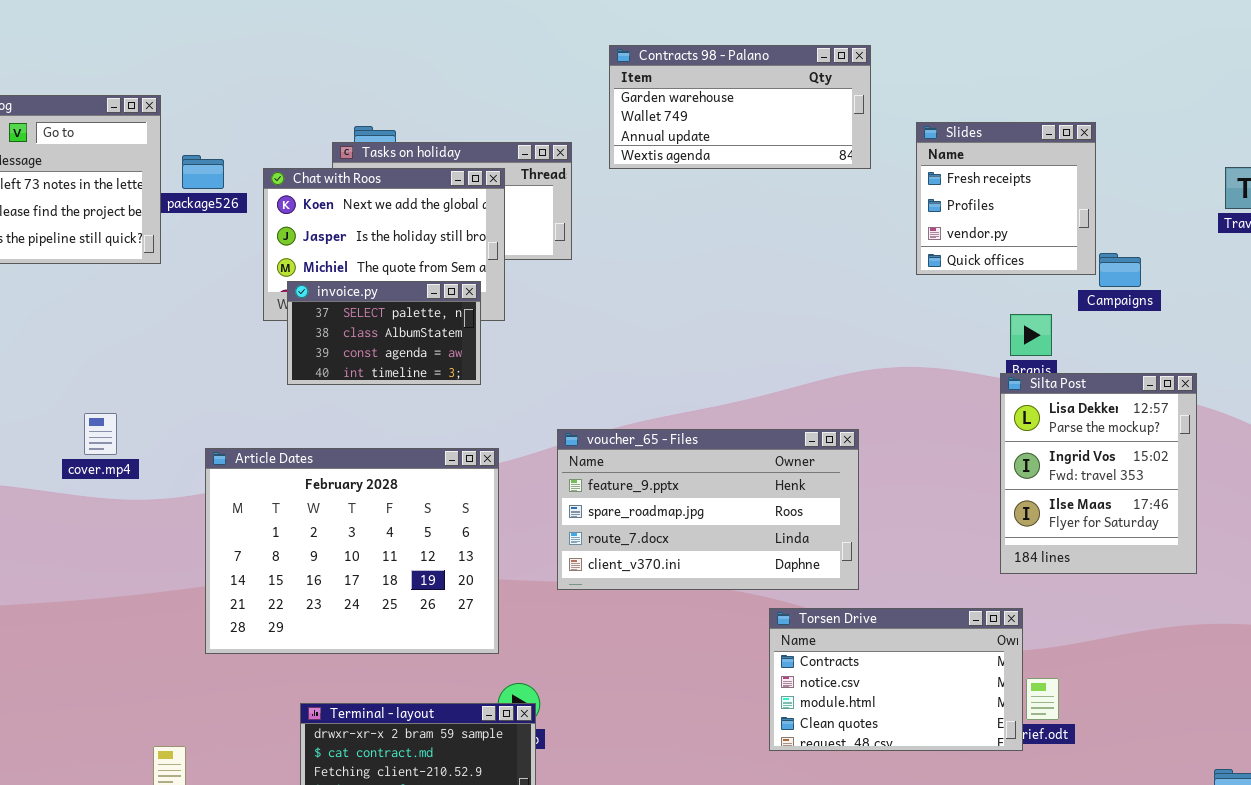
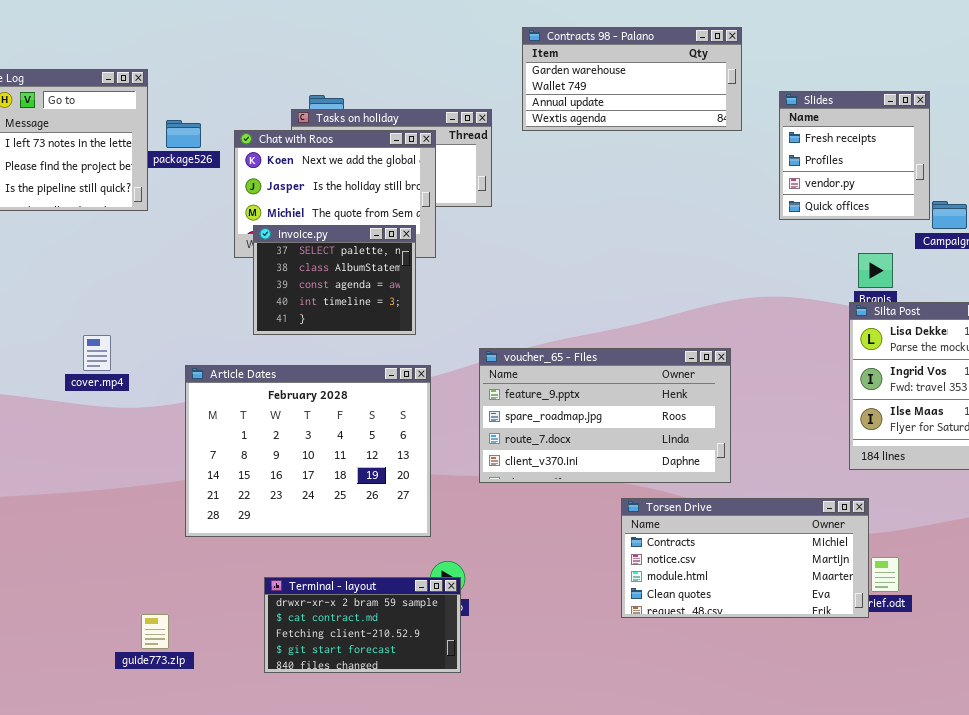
invoice.py: [287,281,481,385] -> [253,225,416,335], resized
Torsen Drive: [769,608,1023,751] -> [621,498,869,618], resized

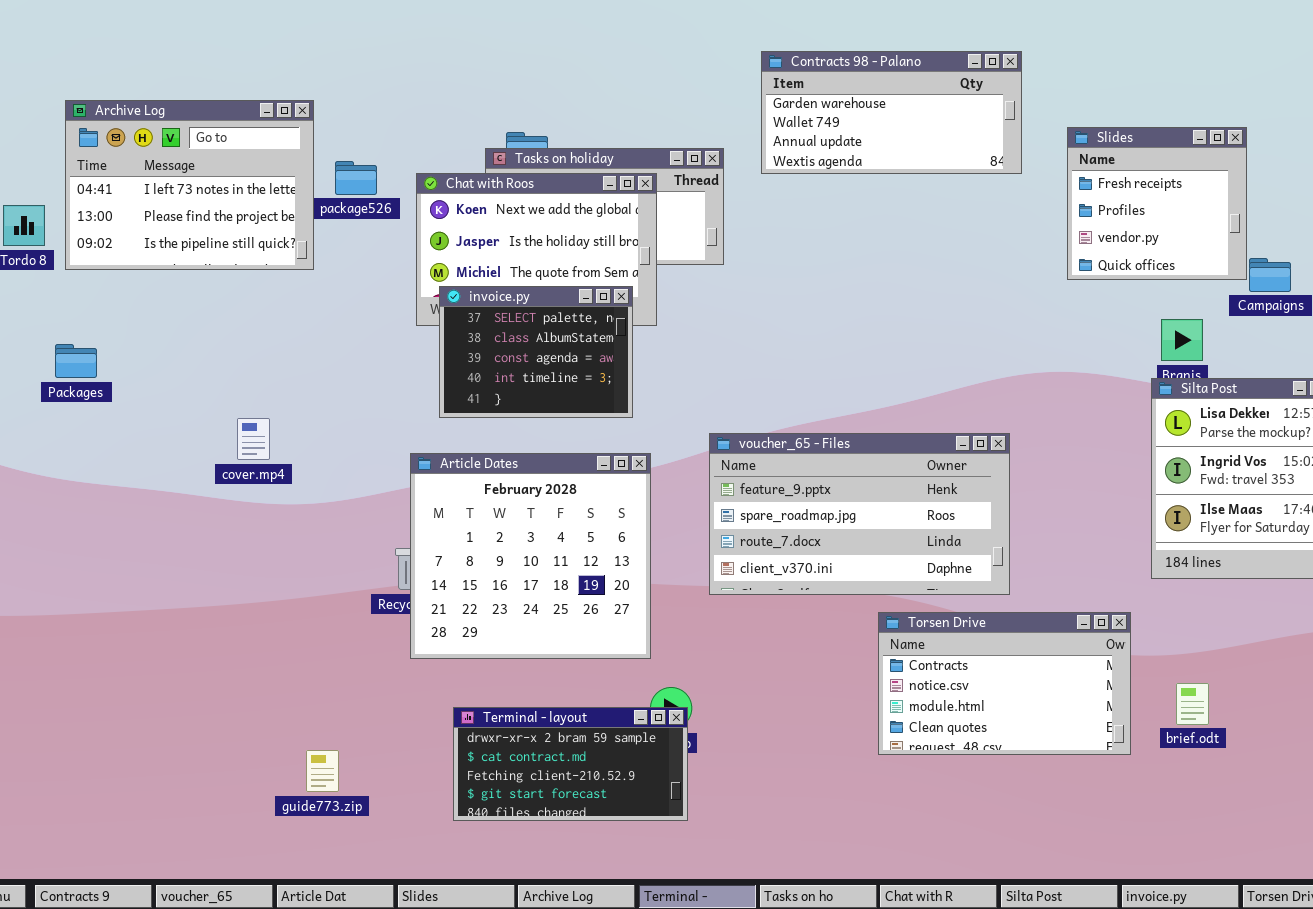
Article Dates: [185,365,431,537] -> [410,453,651,659], resized
Torsen Drive: [621,498,869,618] -> [878,612,1131,755], resized

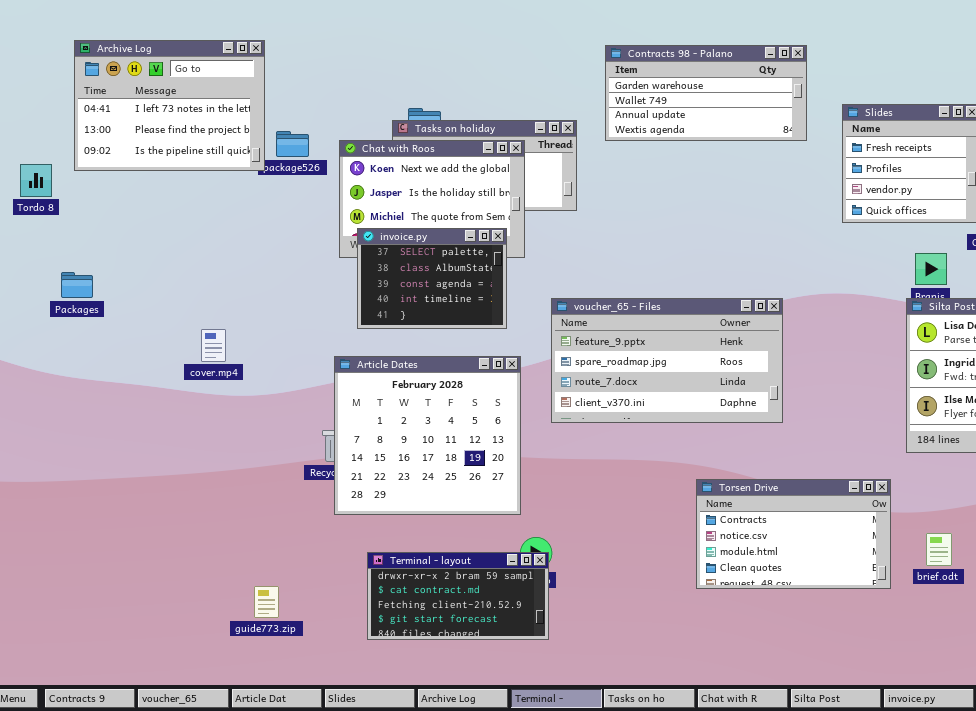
Archive Log: [65,100,314,270] -> [74,40,265,171], moved
voucher_65 - Files: [709,433,1010,595] -> [551,298,783,423], moved

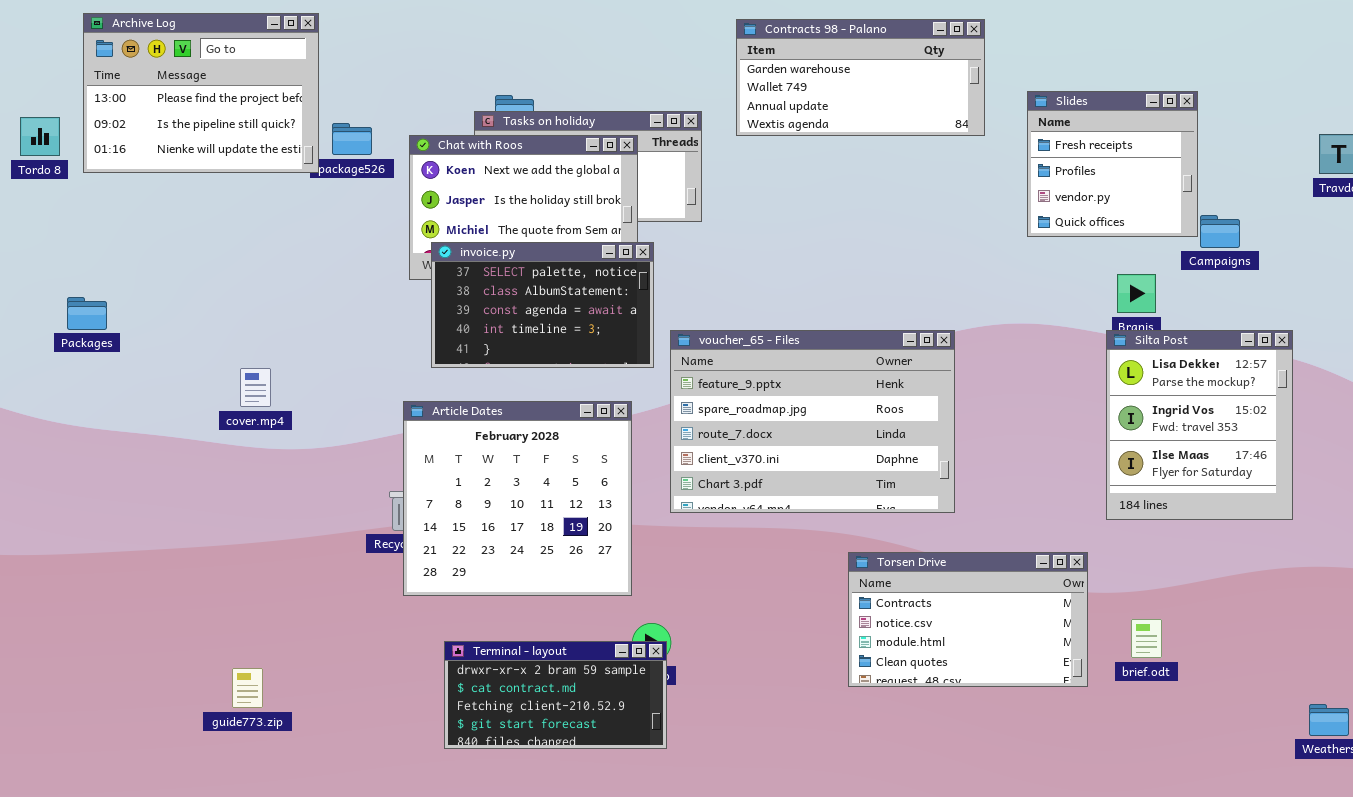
Archive Log: [74,40,265,171] -> [83,13,319,173], scrolled down 1 row
Tordo 8: [20,164,52,197] -> [20,117,60,156], moved
invoice.py: [357,228,507,329] -> [431,242,654,368], resized
voucher_65 - Files: [551,298,783,423] -> [670,330,955,513], resized
guide773.zip: [254,586,279,618] -> [232,668,263,708], moved

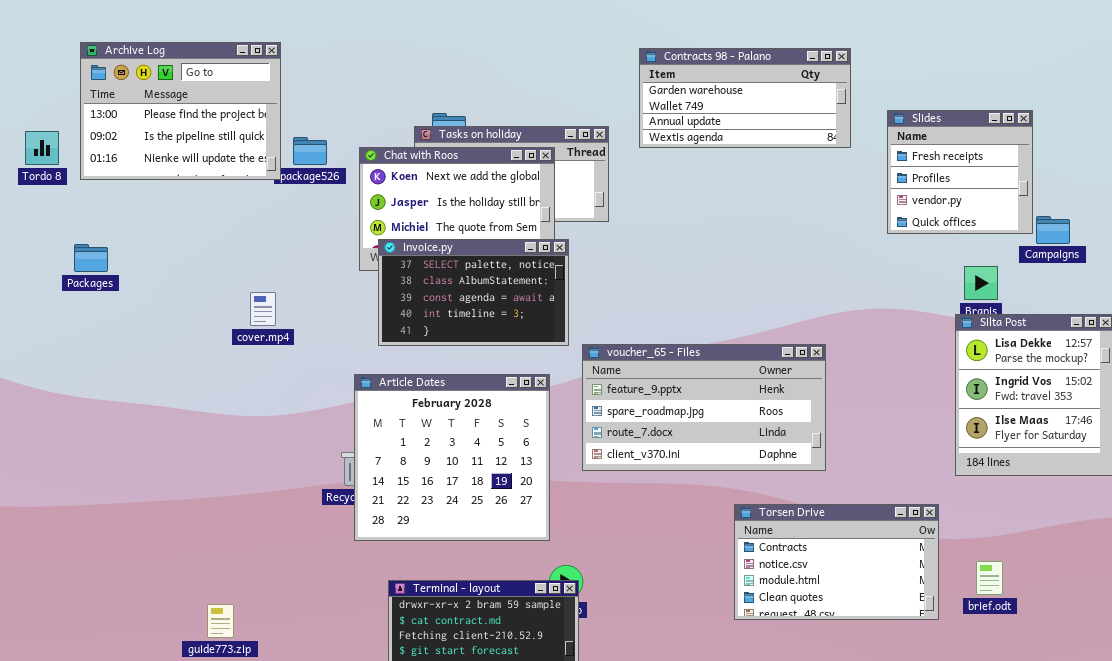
Packages: [67,297,107,330] -> [74,244,108,272], moved
voucher_65 - Files: [670,330,955,513] -> [582,344,826,471], resized
cover.mp4: [240,368,271,407] -> [250,292,276,326], moved

